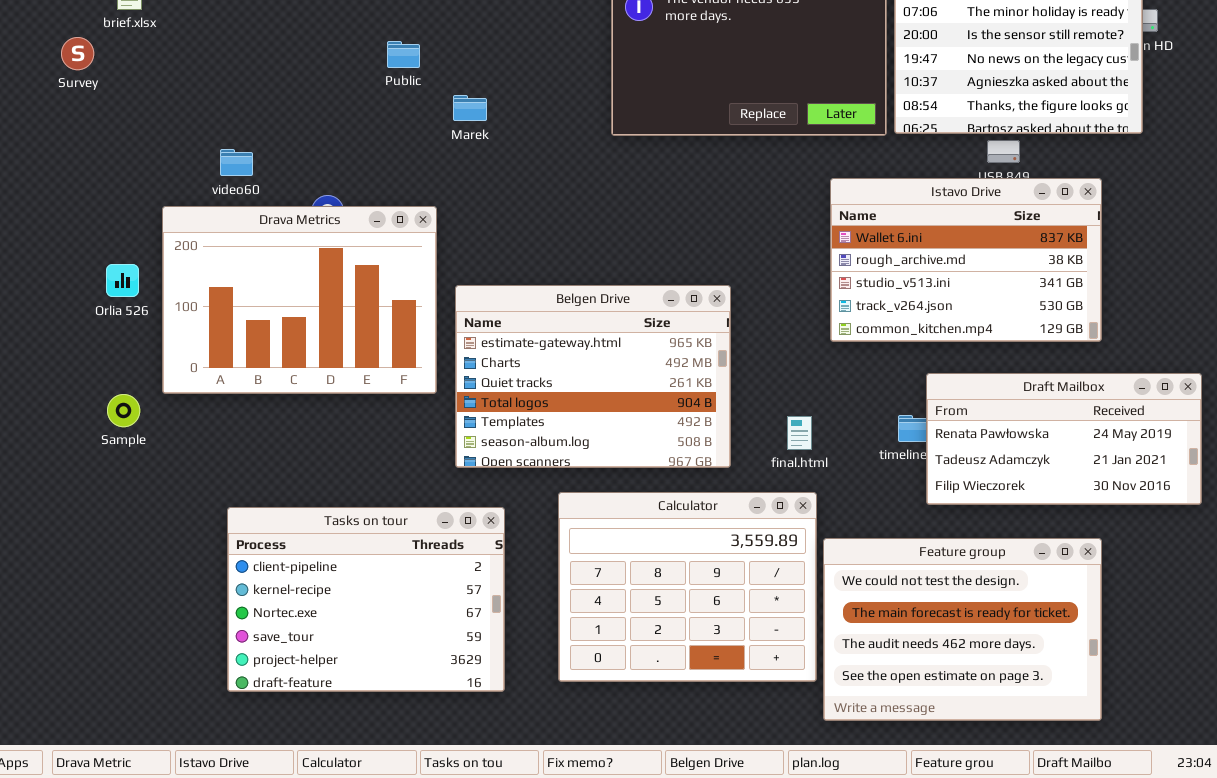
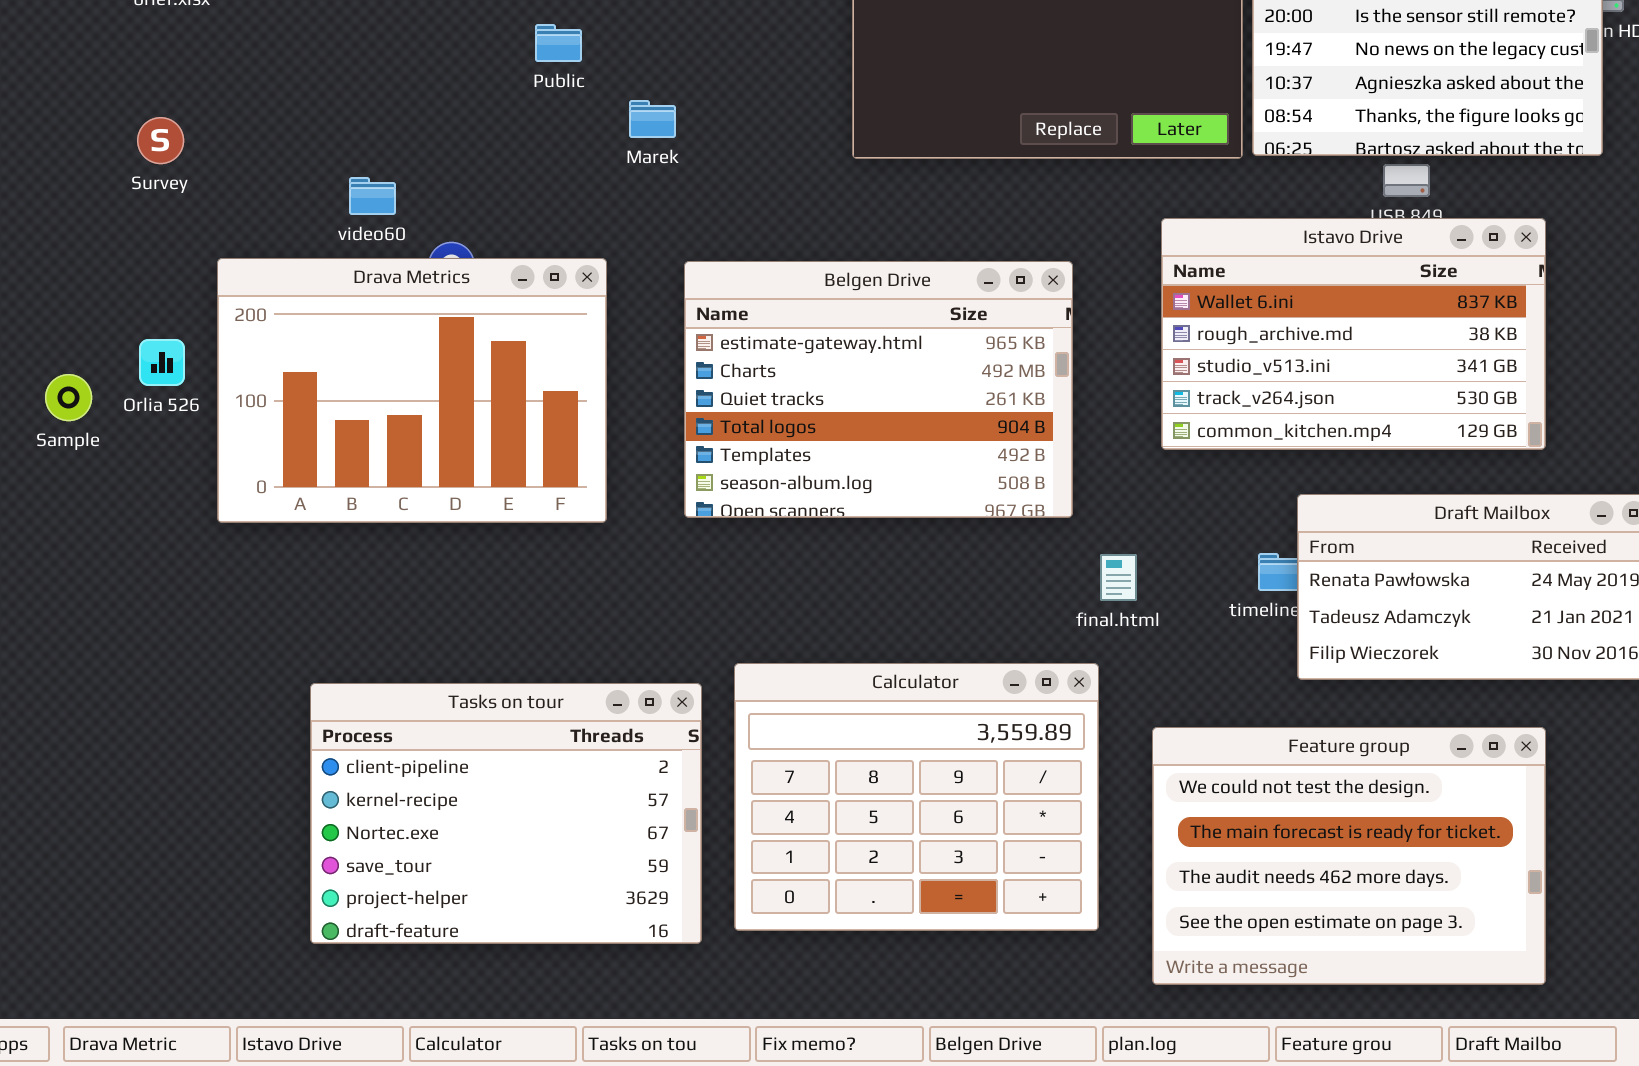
Survey: [61,37,94,70] -> [137,117,184,164], moved
video60: [220,149,253,176] -> [349,177,396,215], moved
Belgen Drive: [455,285,731,468] -> [684,261,1073,518], moved
Sample: [107,394,140,427] -> [45,374,92,421], moved
Calculator: [558,492,817,682] -> [734,663,1099,931], moved

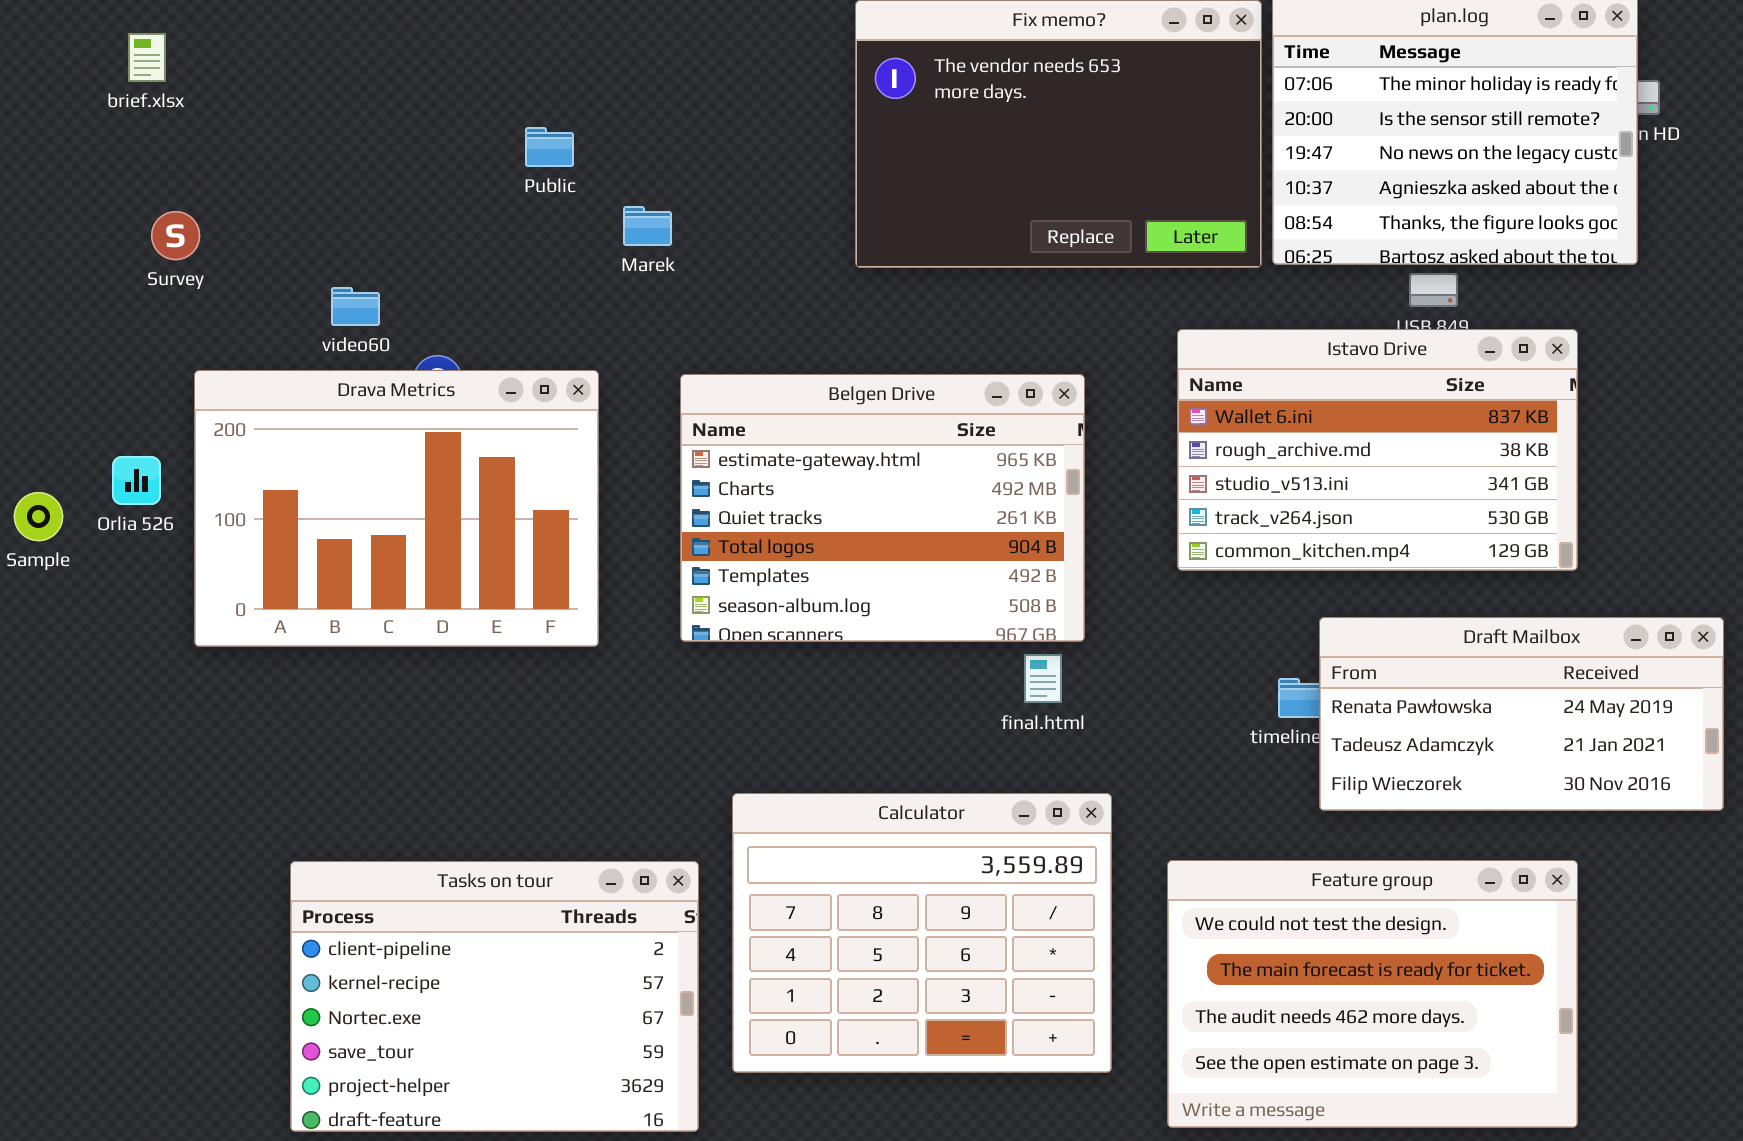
Survey: [137,117,184,164] -> [151,211,200,260], moved
final.html: [1100,554,1137,601] -> [1024,654,1062,703], moved
Tasks on tour: [310,683,702,944] -> [290,861,699,1132], moved

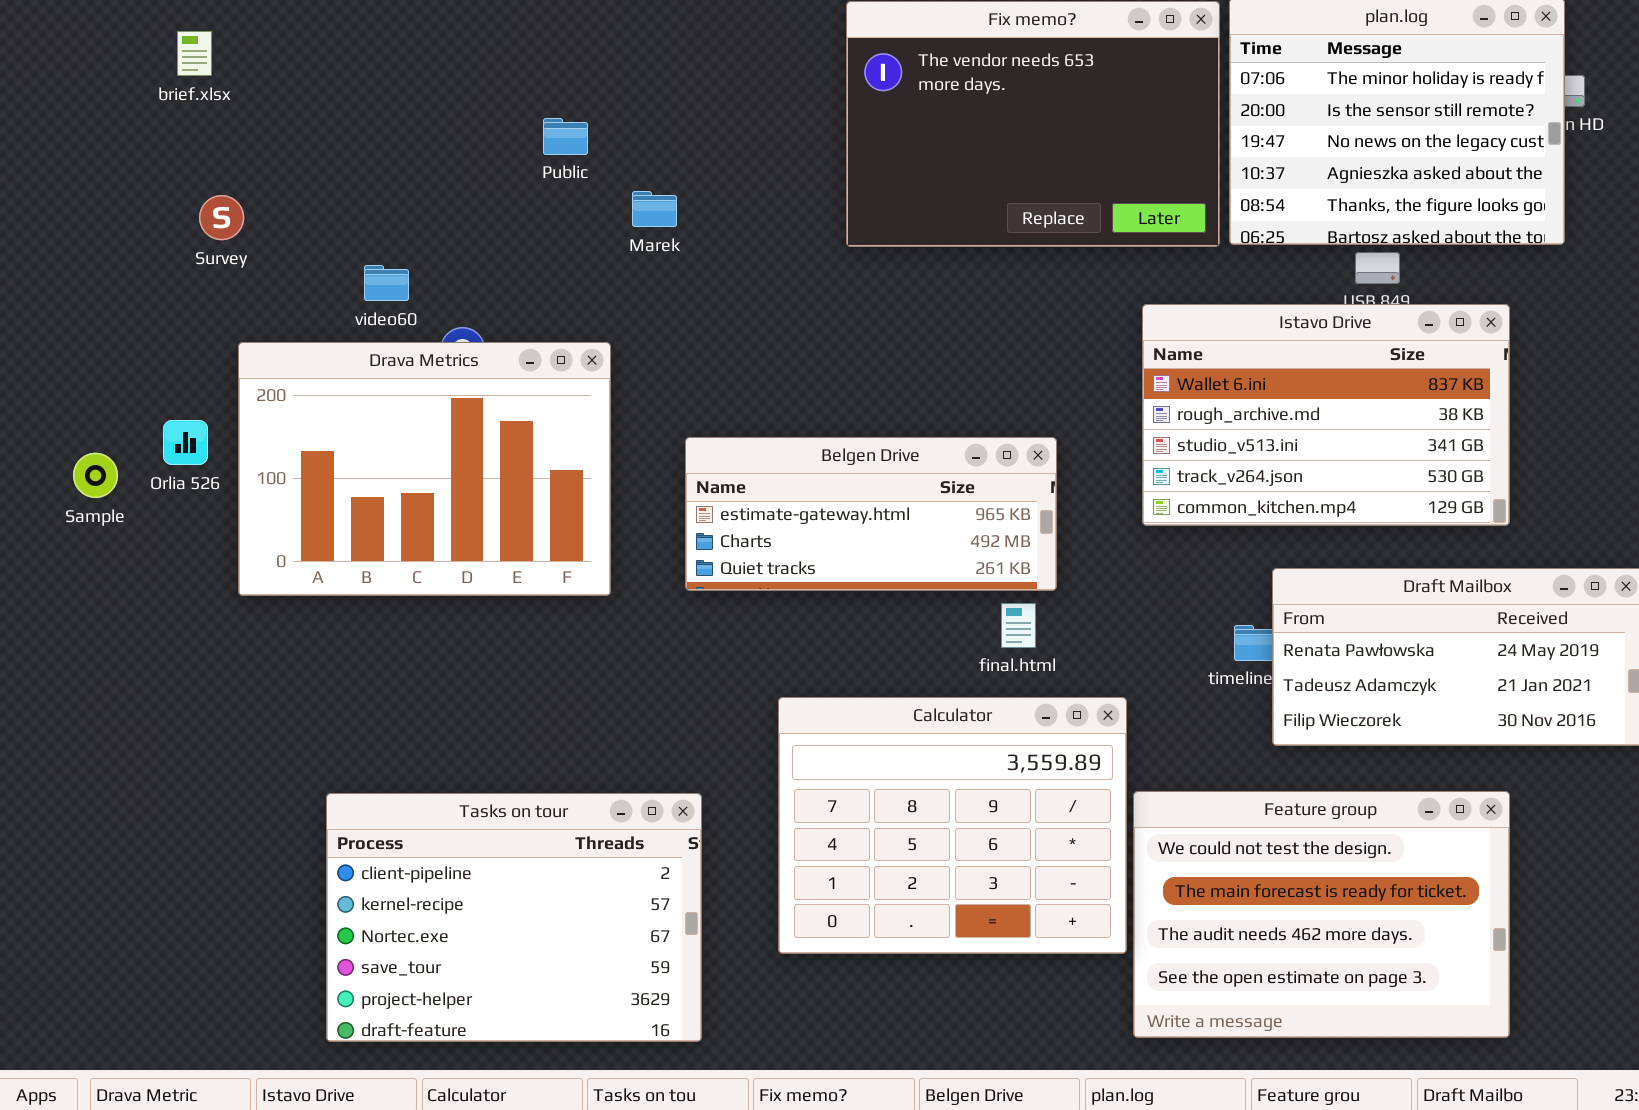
Belgen Drive: [680,374,1085,642] -> [685,437,1057,591], resized
Calculator: [732,793,1112,1073] -> [778,697,1127,954], moved

